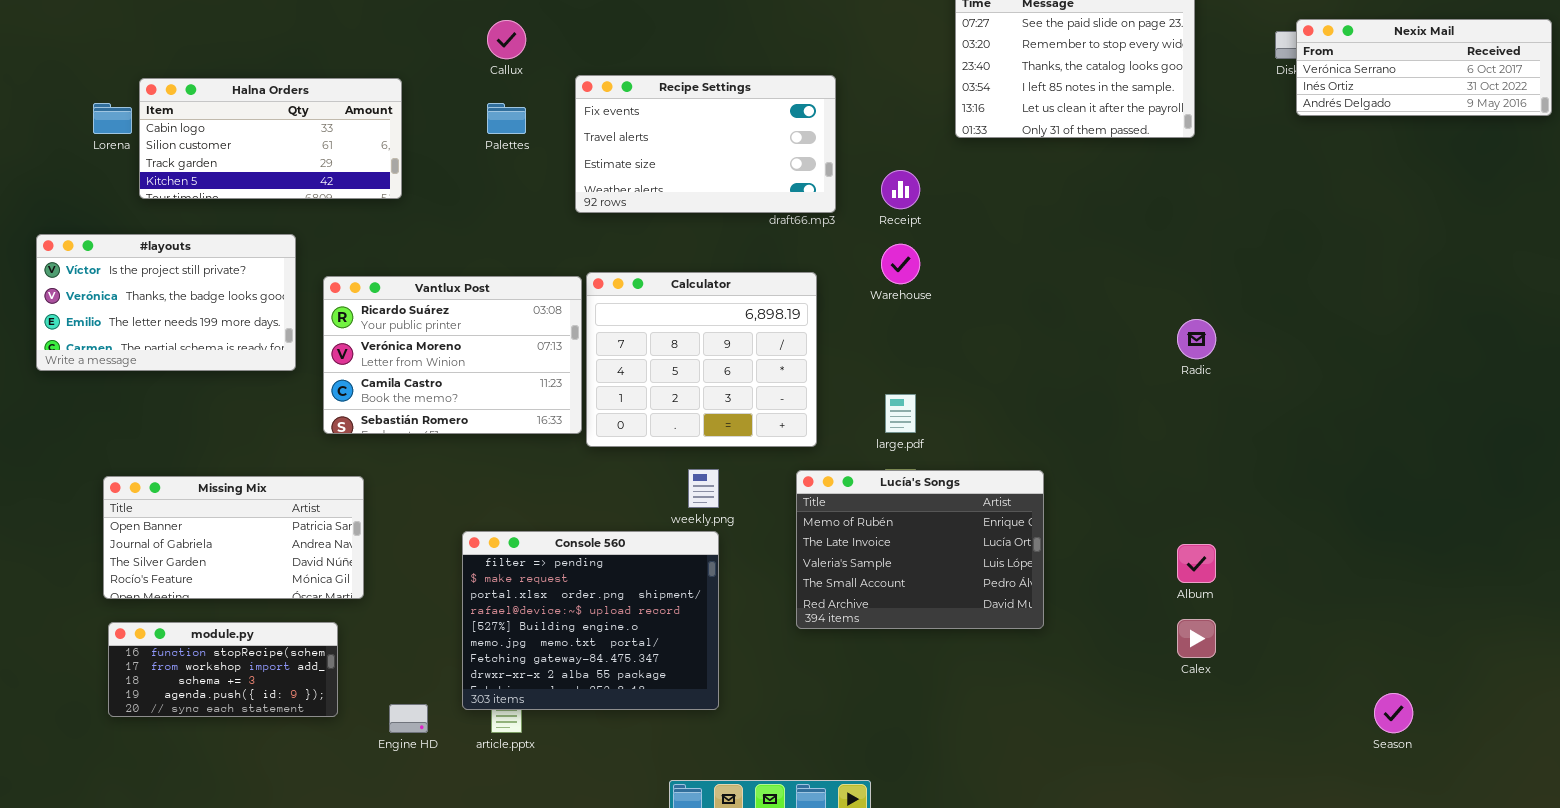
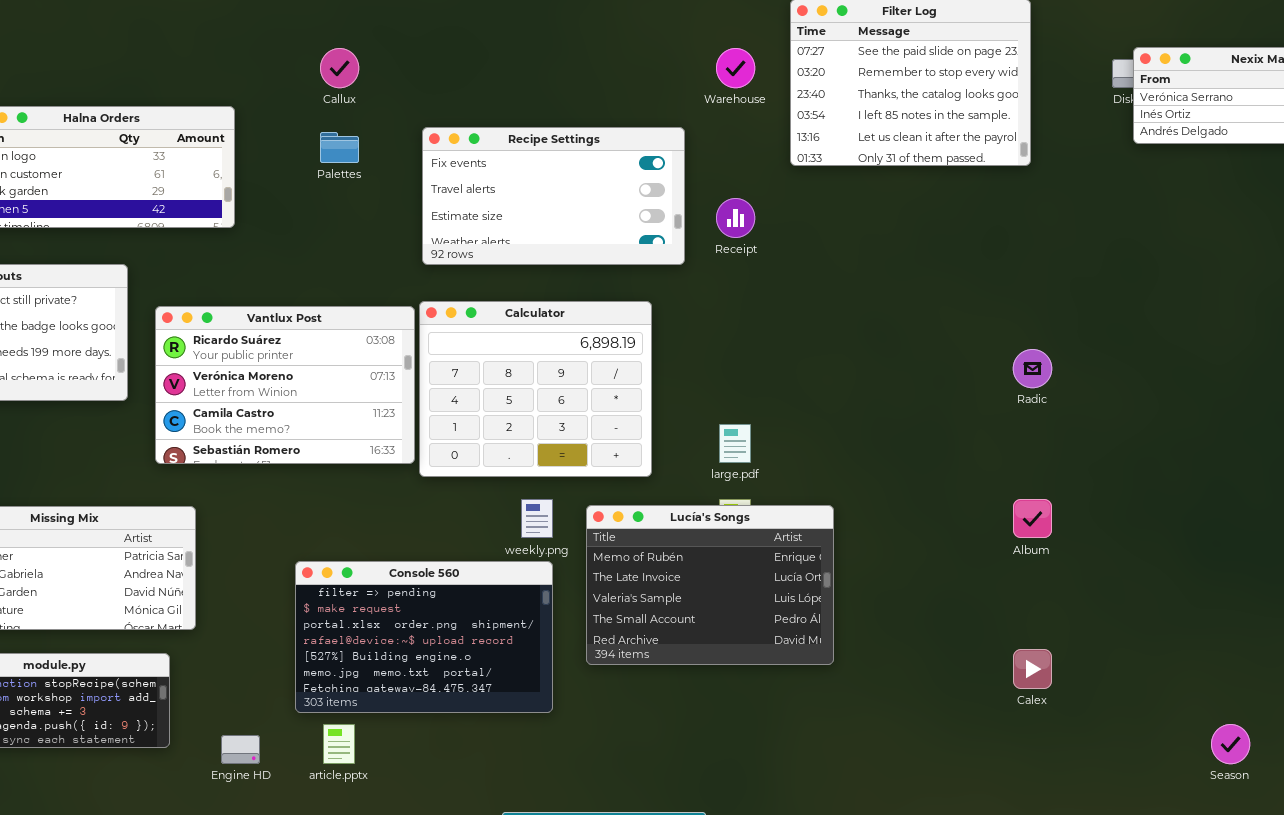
Recipe Settings: [575,75,836,213] -> [422,127,685,265], moved
Warehouse: [881,244,920,284] -> [716,48,755,88], moved
Lucía's Songs: [796,470,1044,629] -> [586,505,834,665], moved
Console 560: [462,531,719,710] -> [295,561,553,713], resized
Album: [1177,544,1216,583] -> [1013,499,1052,538], moved

